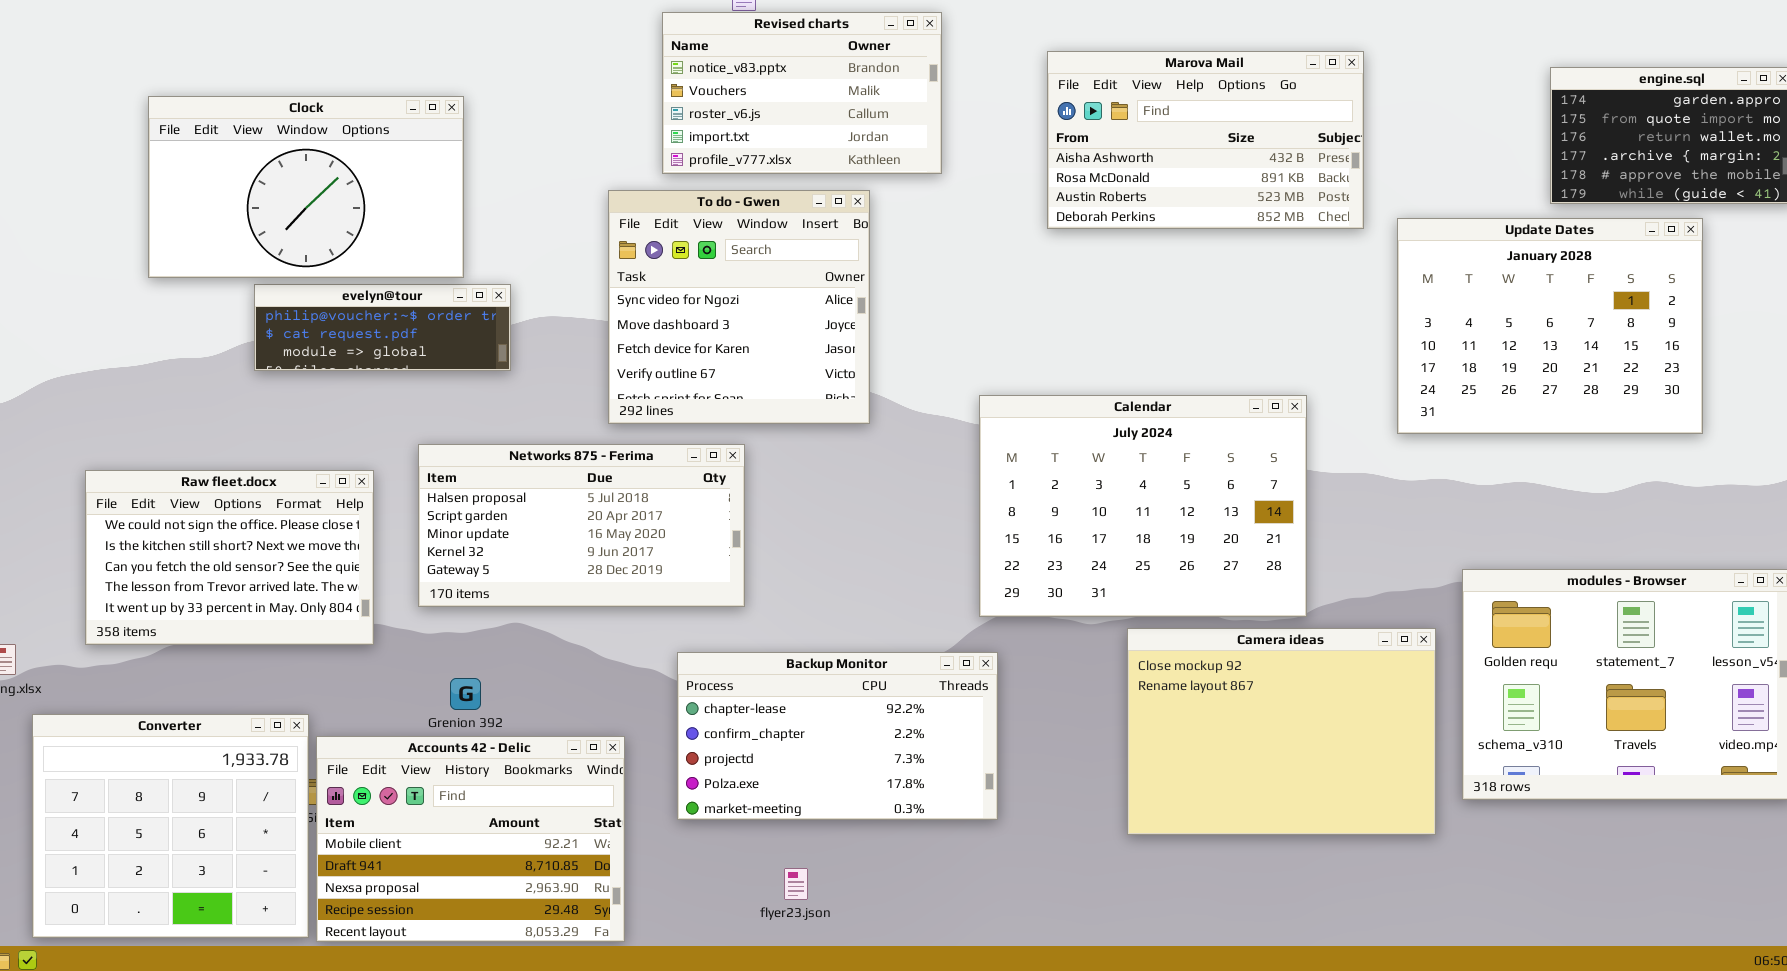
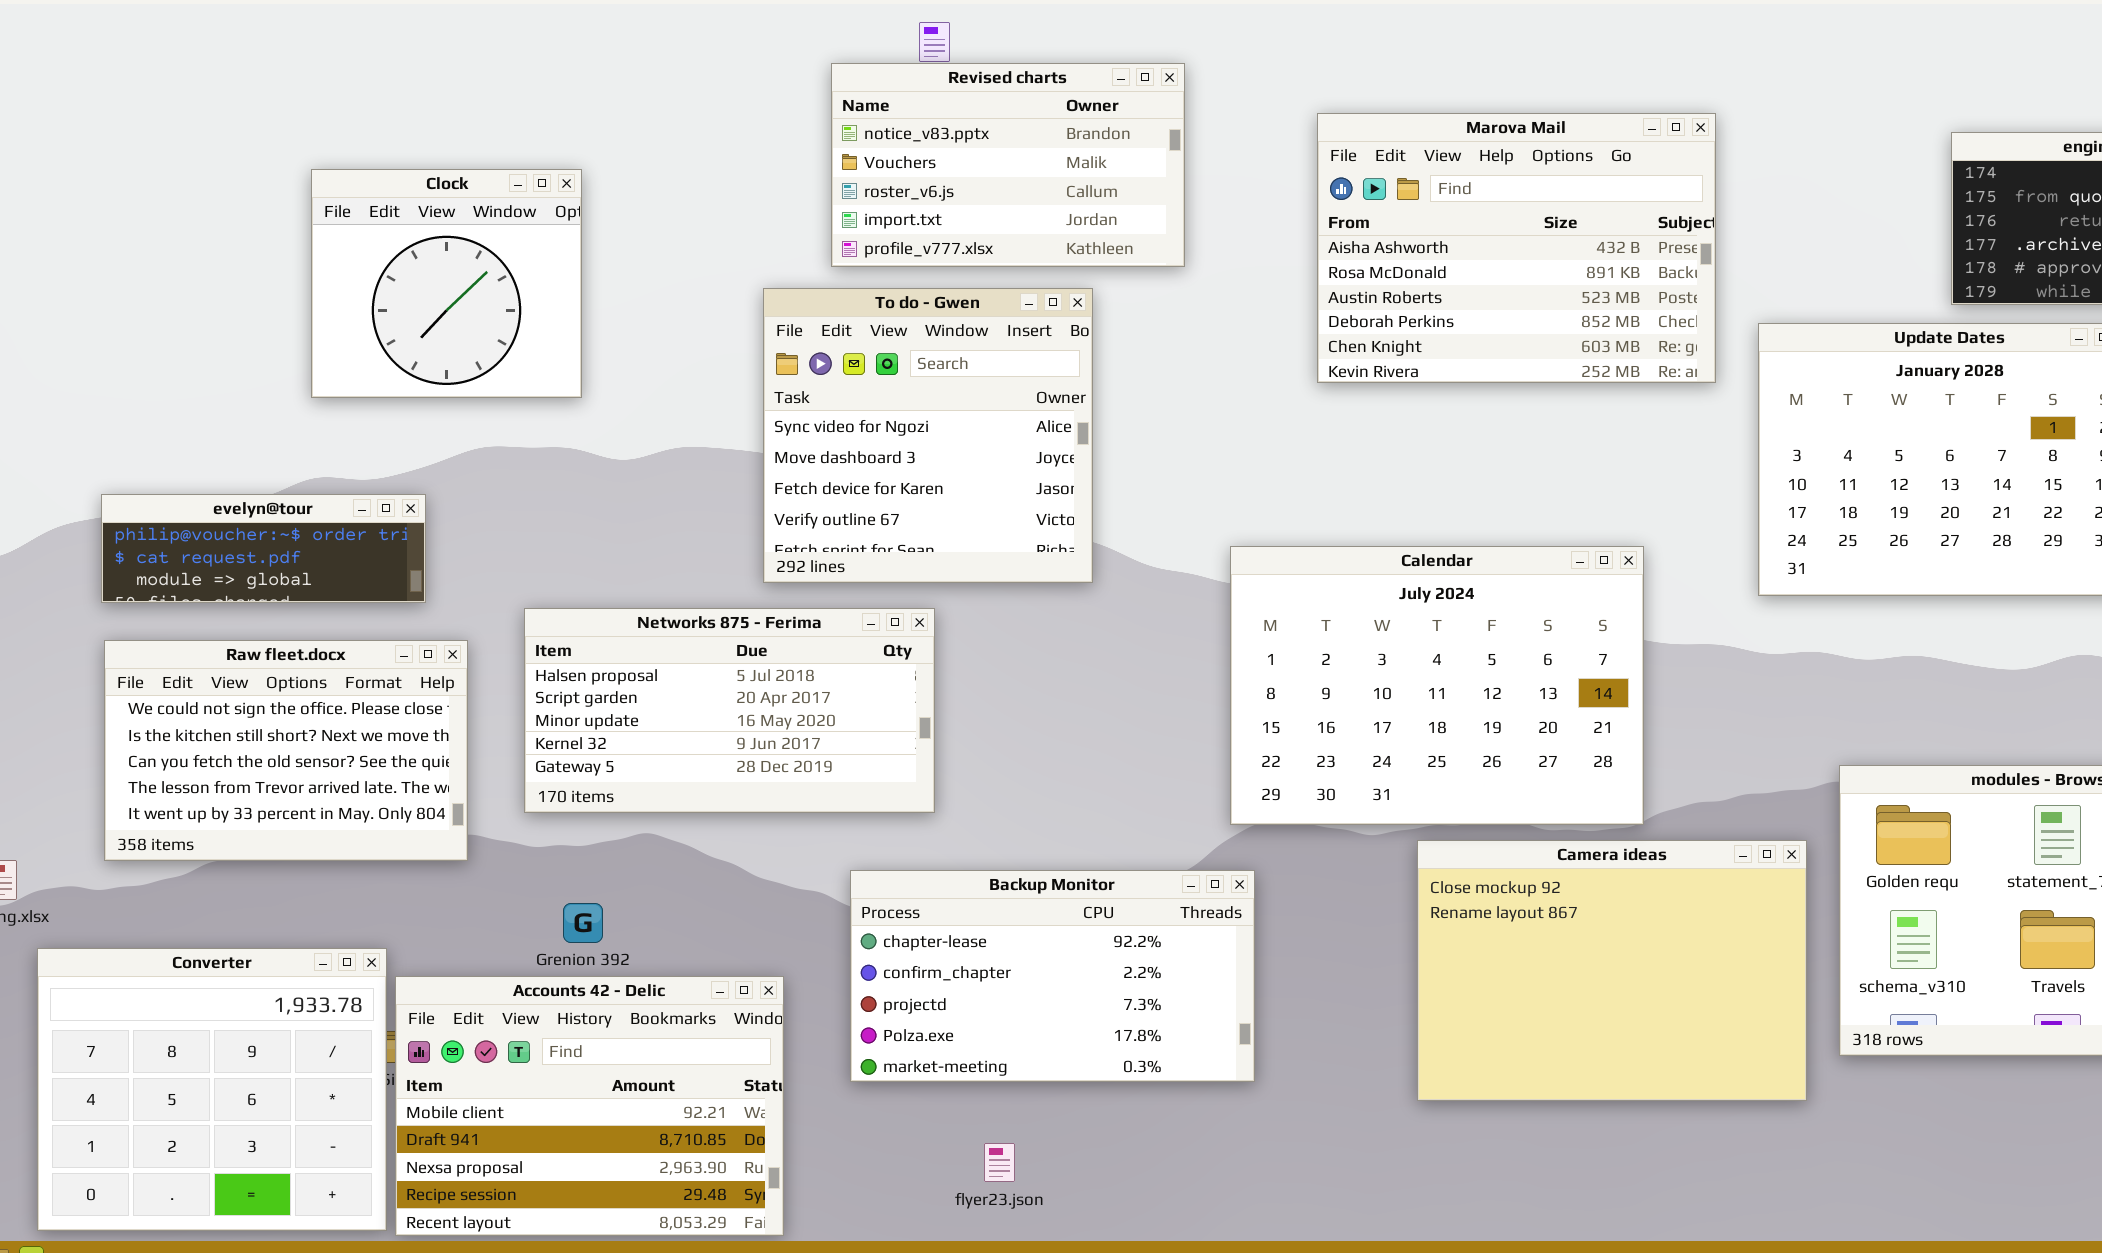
Marova Mail: [1047,51,1364,229] -> [1317,113,1716,383], resized
Clock: [148,96,464,278] -> [311,169,582,398], resized
evelyn@tour: [254,284,511,371] -> [101,494,426,603], moved

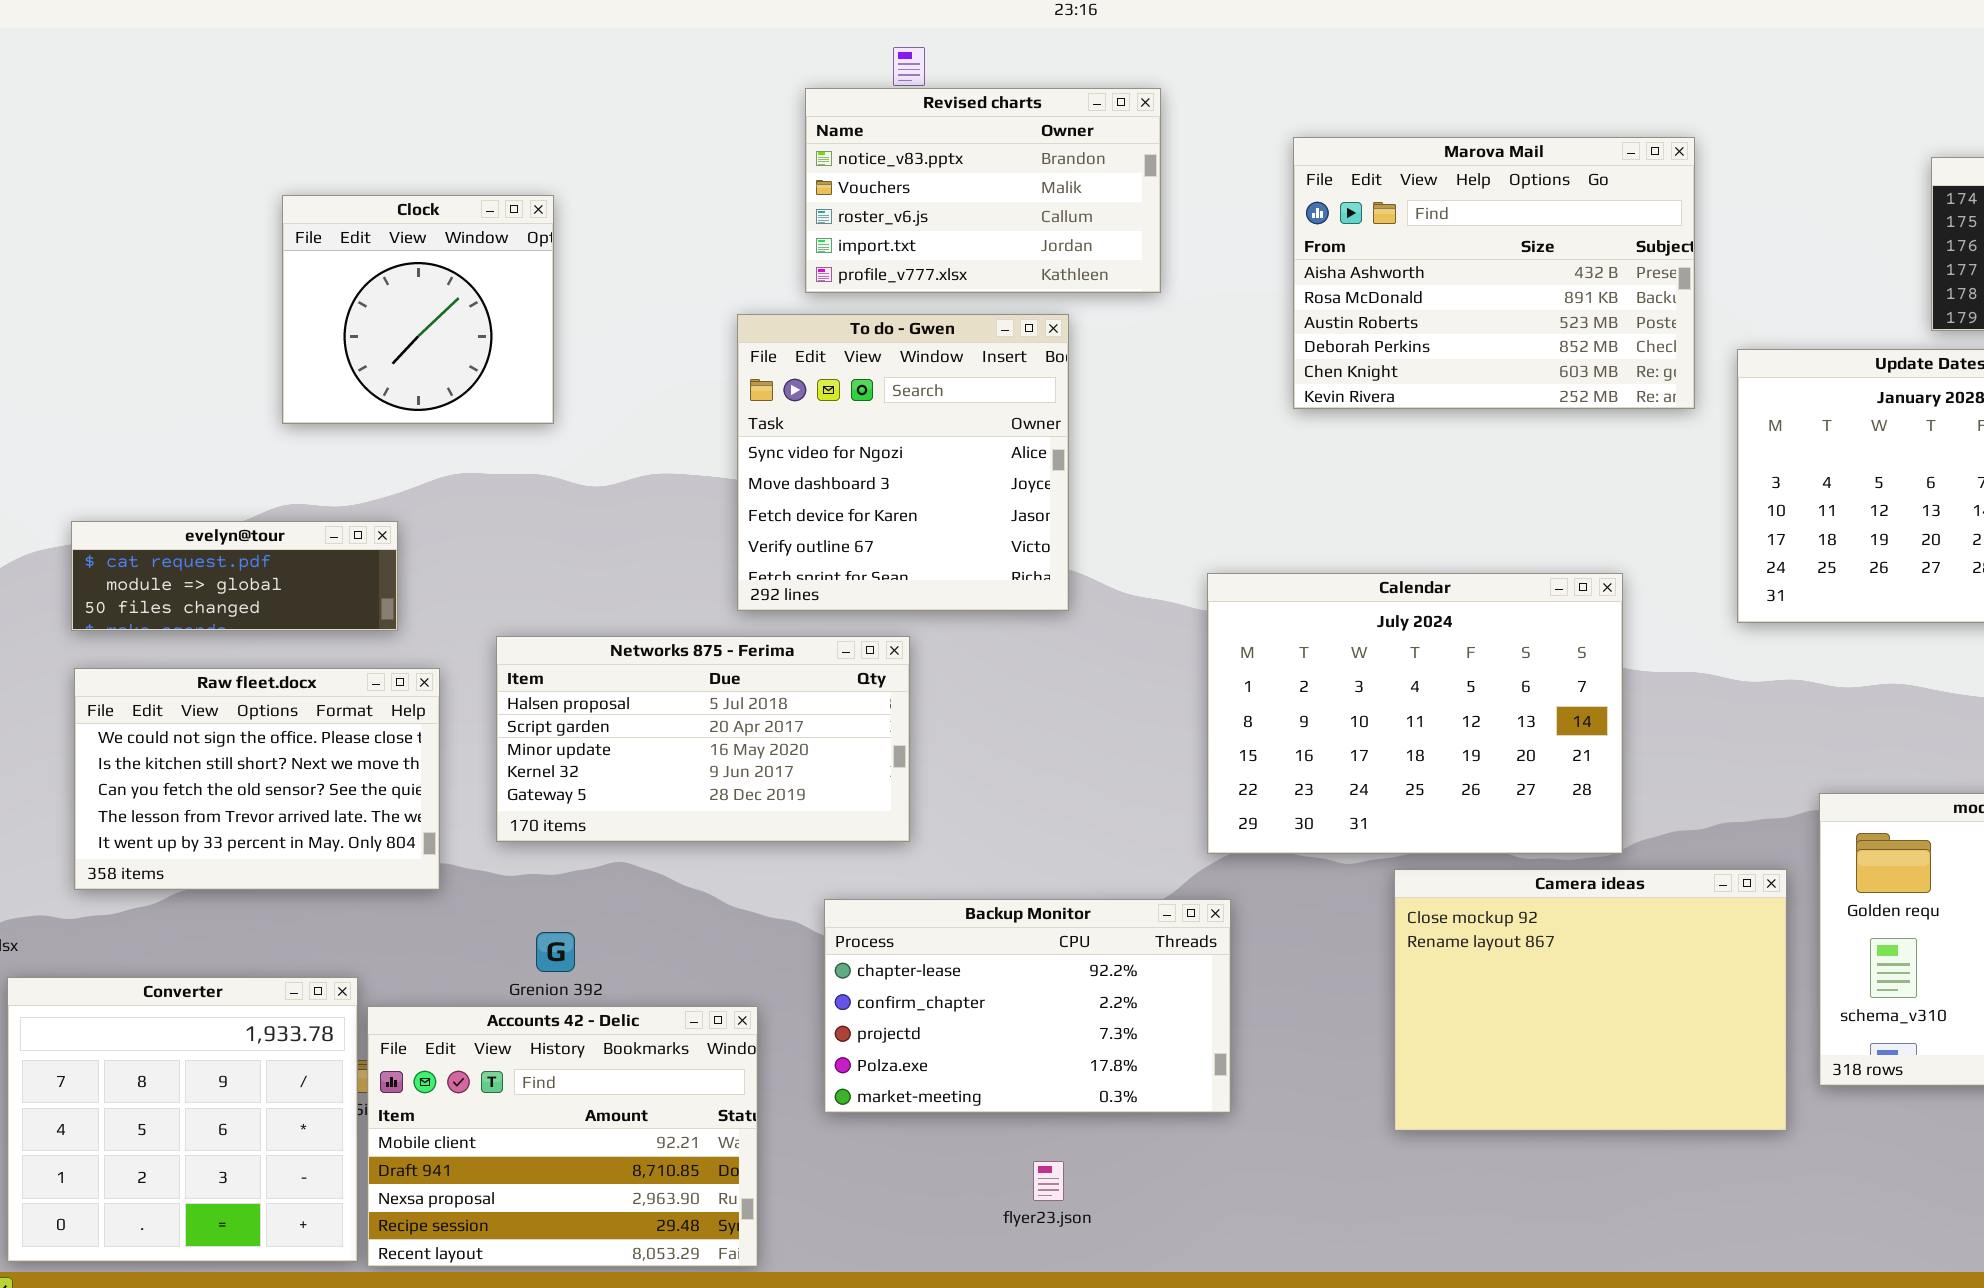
evelyn@tour: [101,494,426,603] -> [71,521,398,631], scrolled down 1 row
flyer23.json: [984,1143,1015,1182] -> [1033,1161,1064,1201], moved

